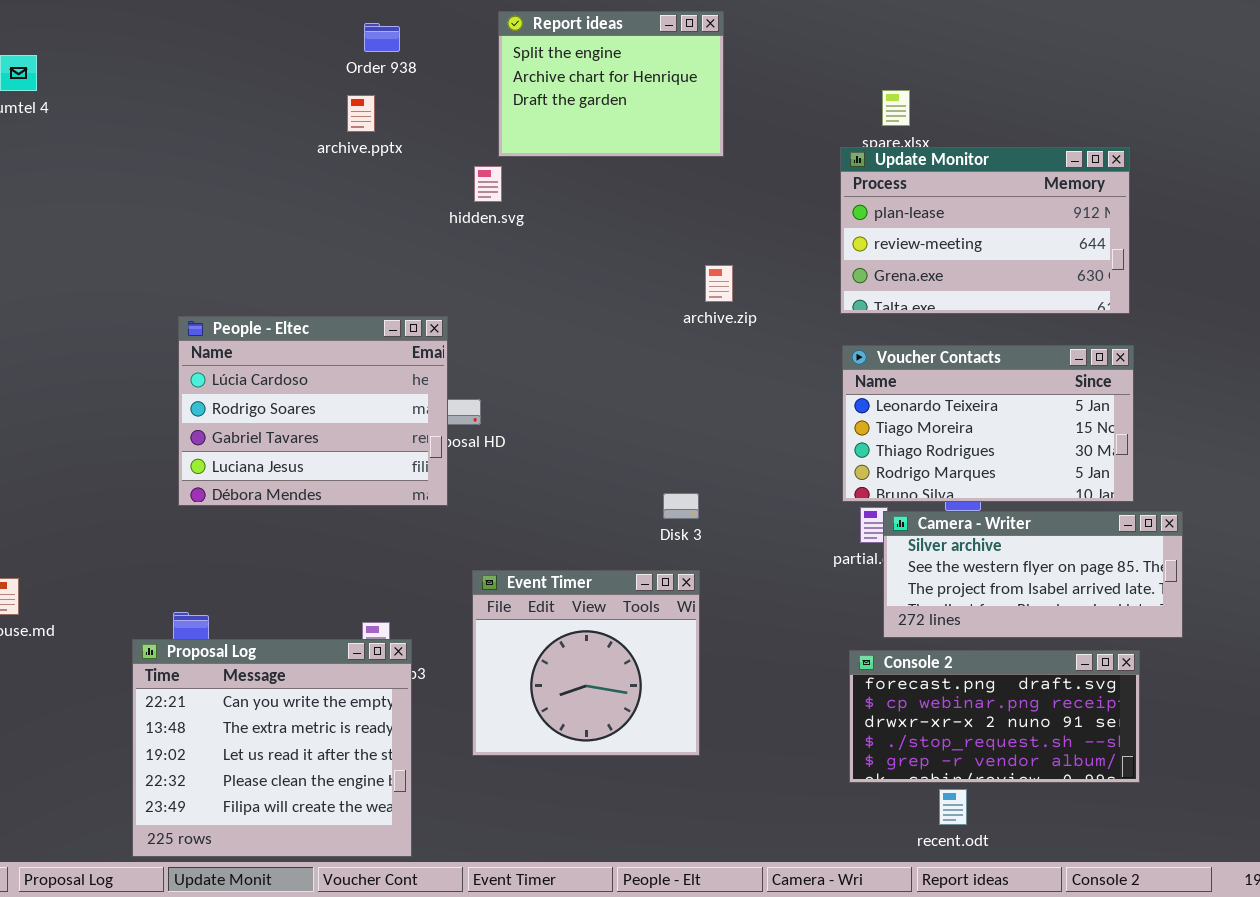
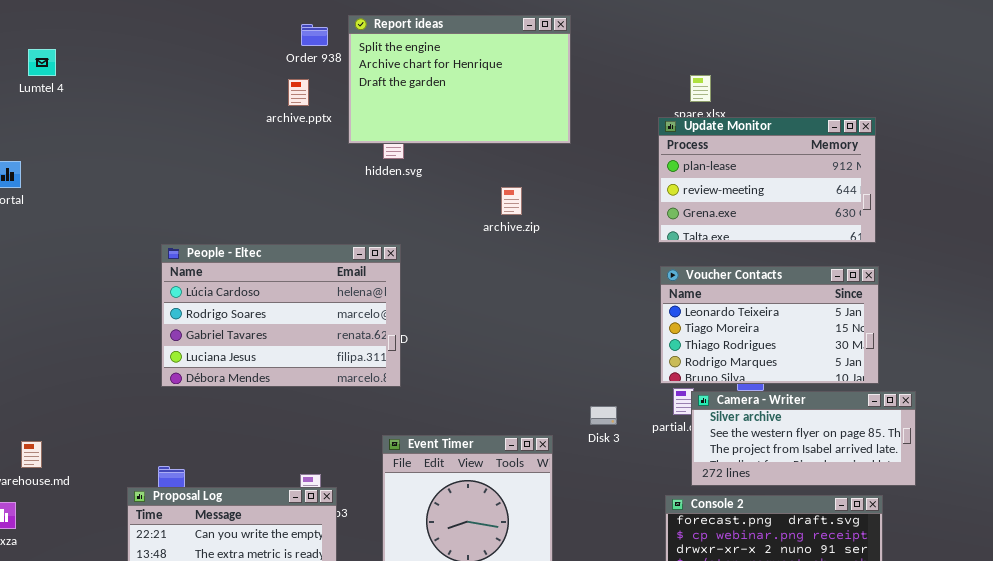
Report ideas: [498,11,724,157] -> [348,15,571,144], resized
archive.zip: [705,265,733,302] -> [501,187,522,215], moved
People - Eltec: [178,316,448,506] -> [161,244,401,387], resized
Disk 3: [663,493,699,519] -> [590,406,617,425], moved

